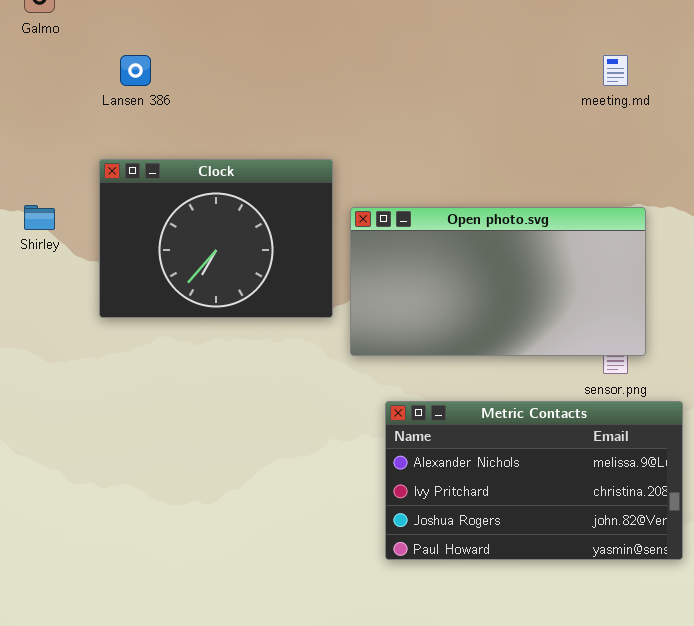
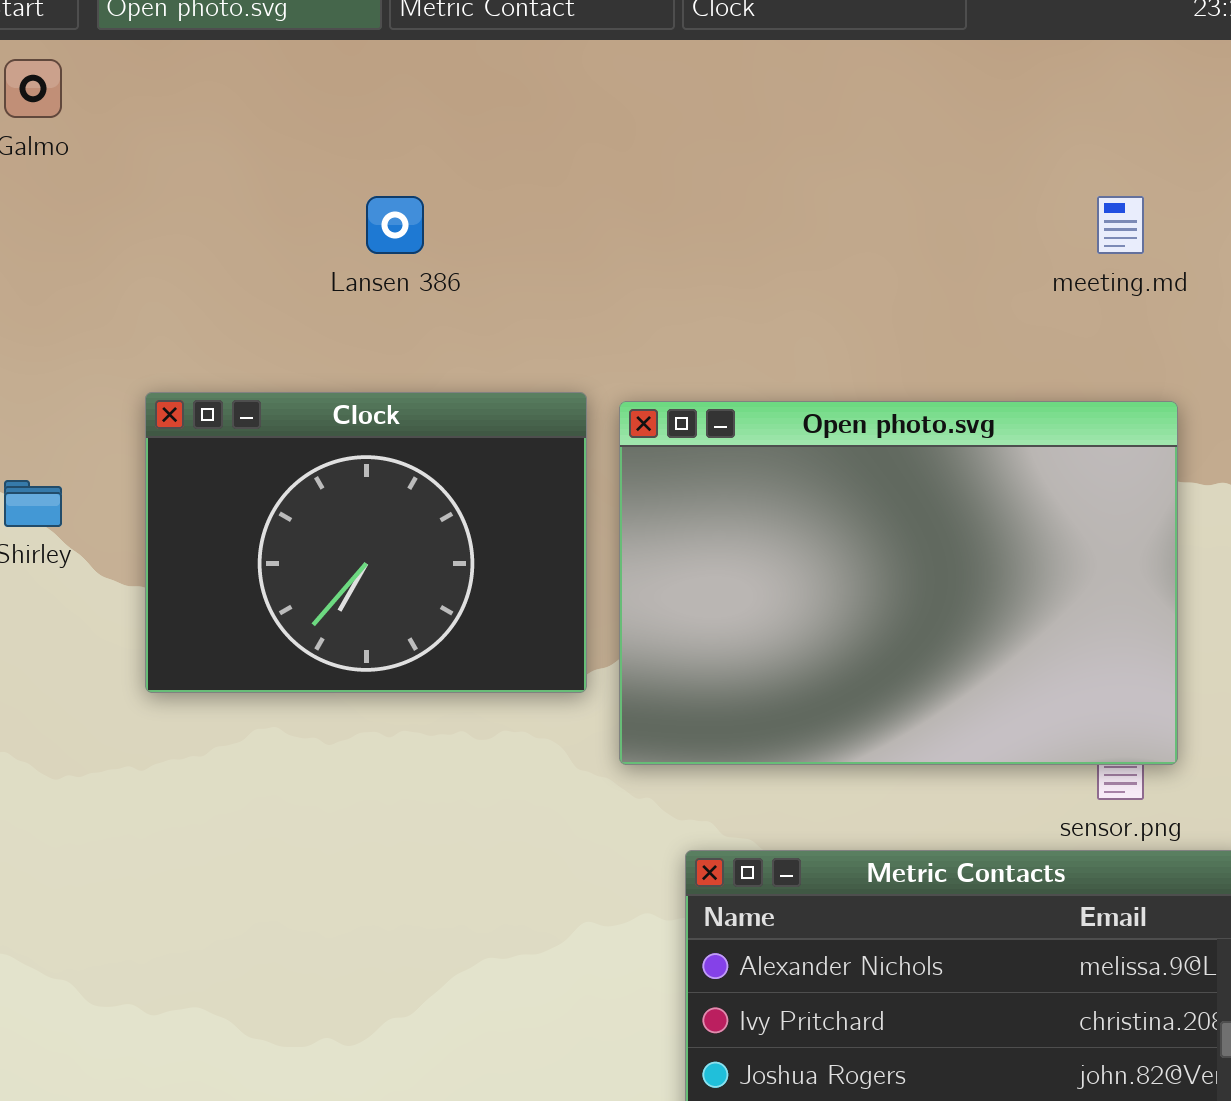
Lansen 386: [120,55,151,86] -> [366,196,424,254], moved
Open photo.svg: [350,207,646,356] -> [619,401,1178,765], resized

